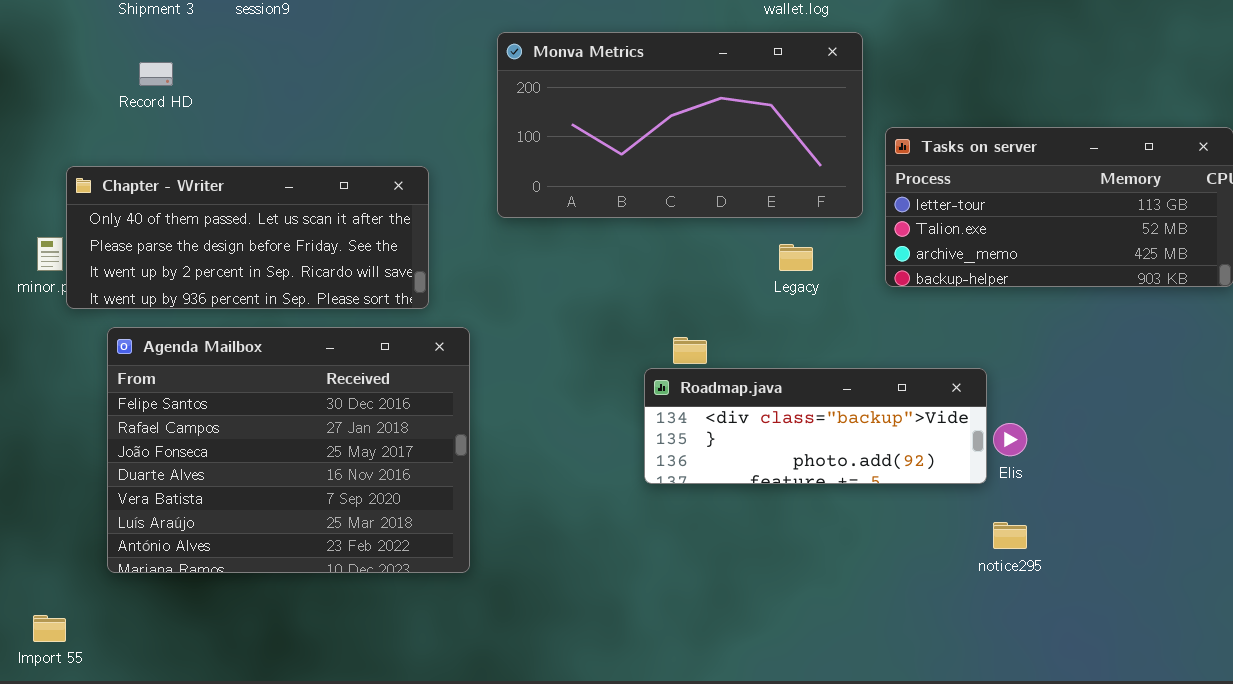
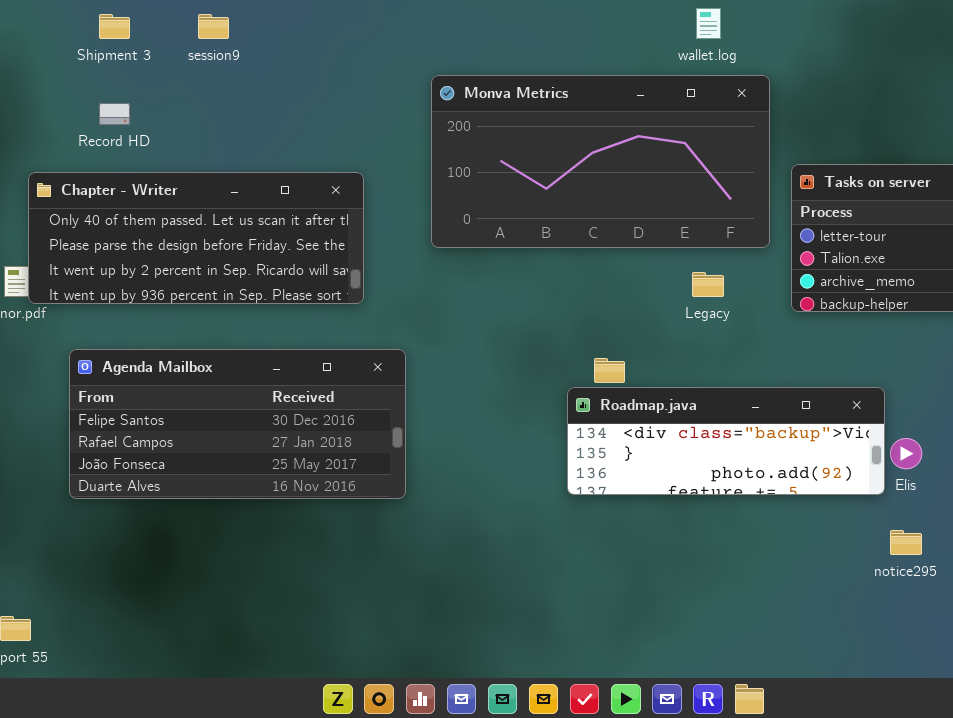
Chapter - Writer: [66,166,429,309] -> [28,172,364,304], moved
Agenda Mailbox: [107,327,470,573] -> [69,349,406,499], resized

